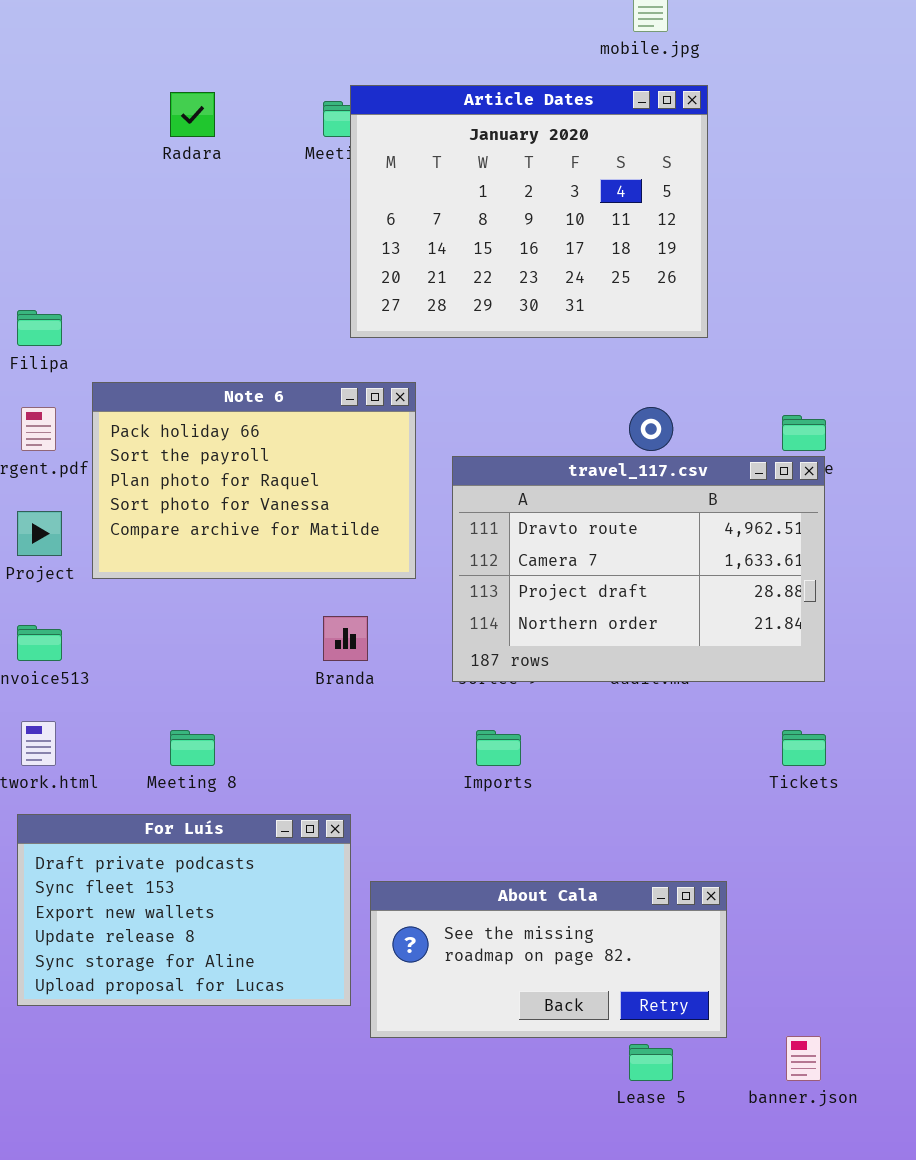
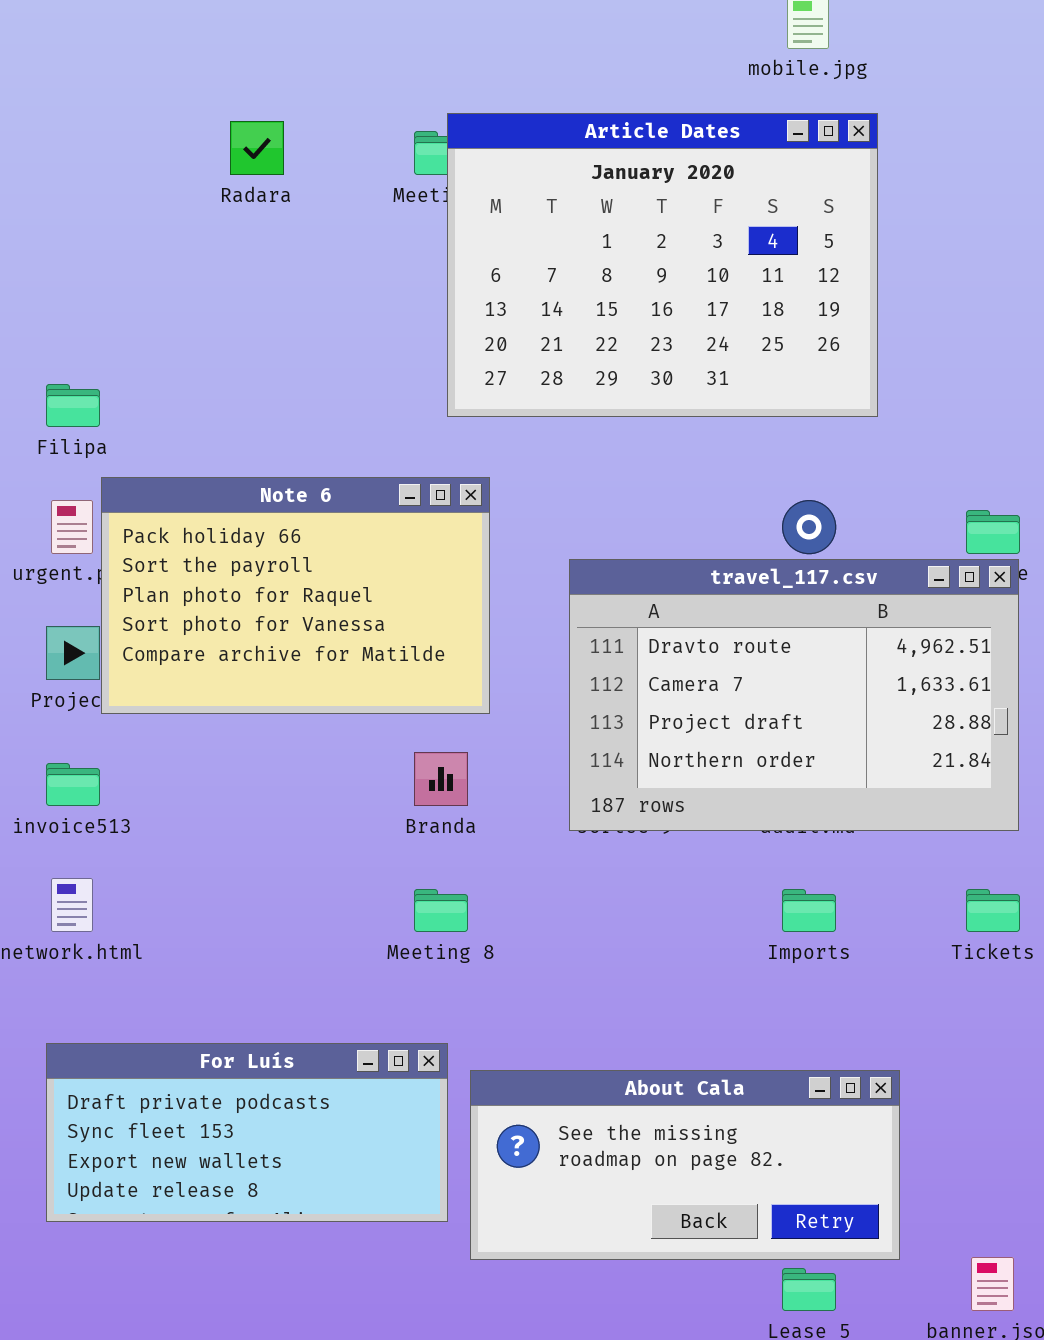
Note 6: [92,382,416,579] -> [101,477,490,714], moved
Meeting 8: [170,730,215,766] -> [414,889,468,932], moved
Imports: [476,730,521,766] -> [782,889,836,932], moved
For Luís: [17,814,351,1006] -> [46,1043,448,1222], resized

